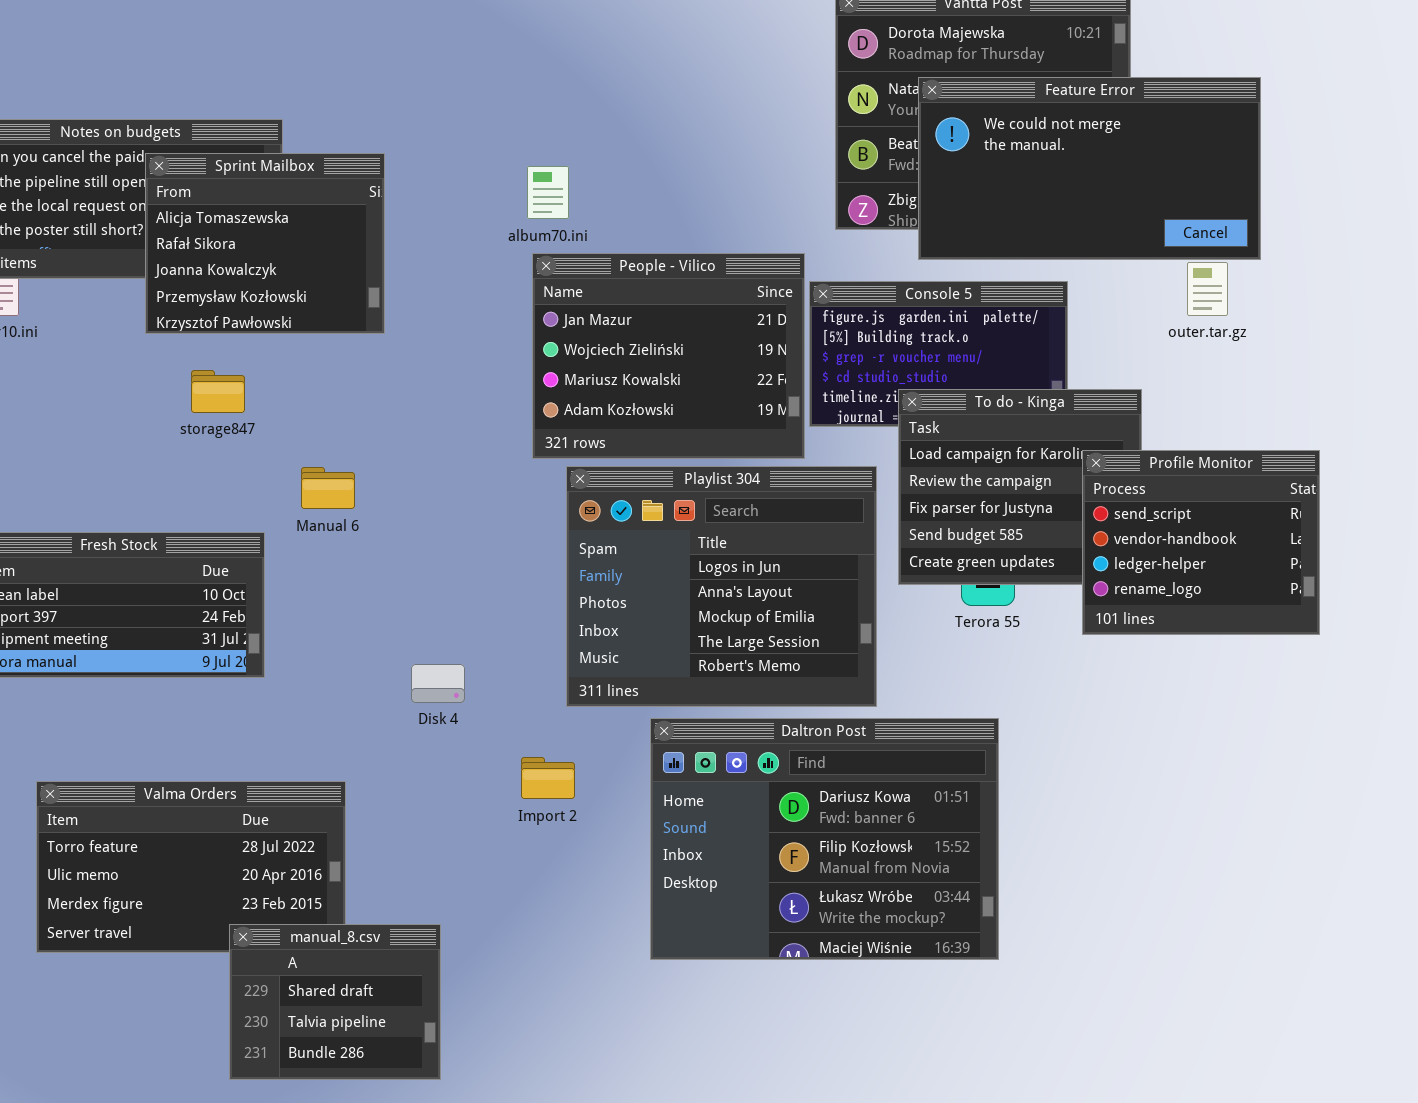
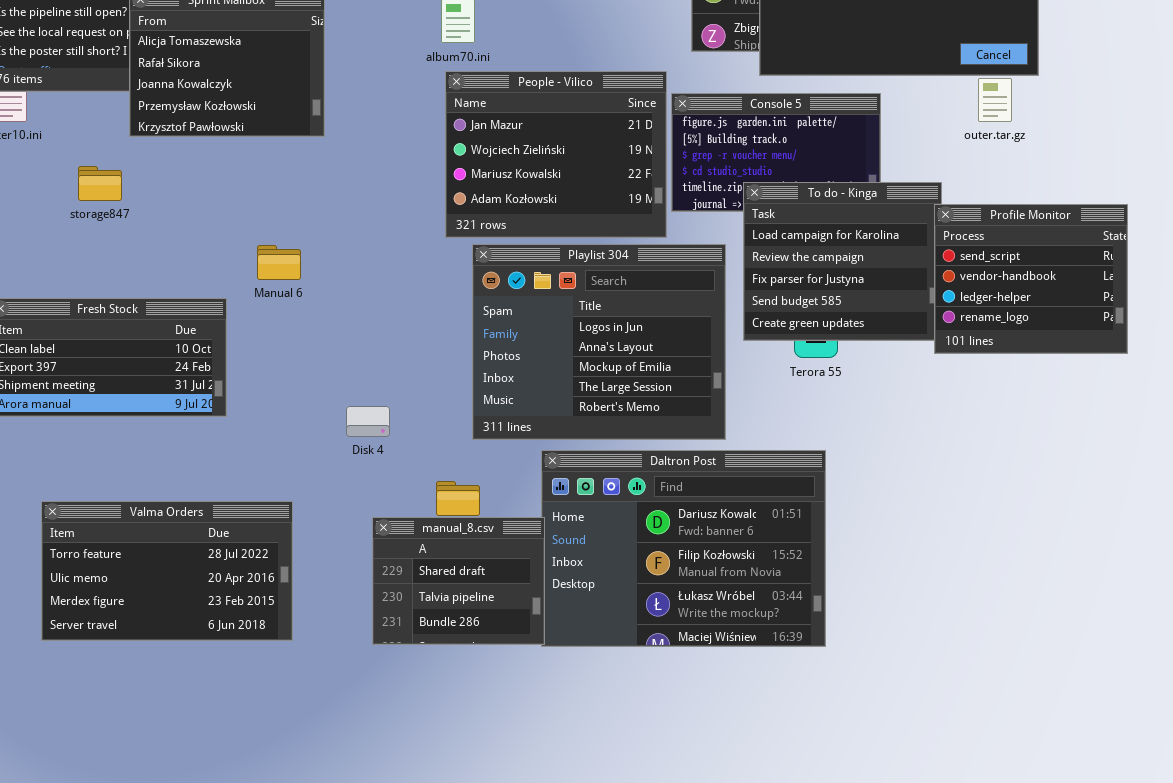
storage847: [191,370,245,413] -> [78,166,122,201], moved
Profile Monitor: [1082,450,1320,635] -> [934,204,1128,354], moved
manual_8.csv: [229,924,441,1080] -> [372,517,545,645], moved

